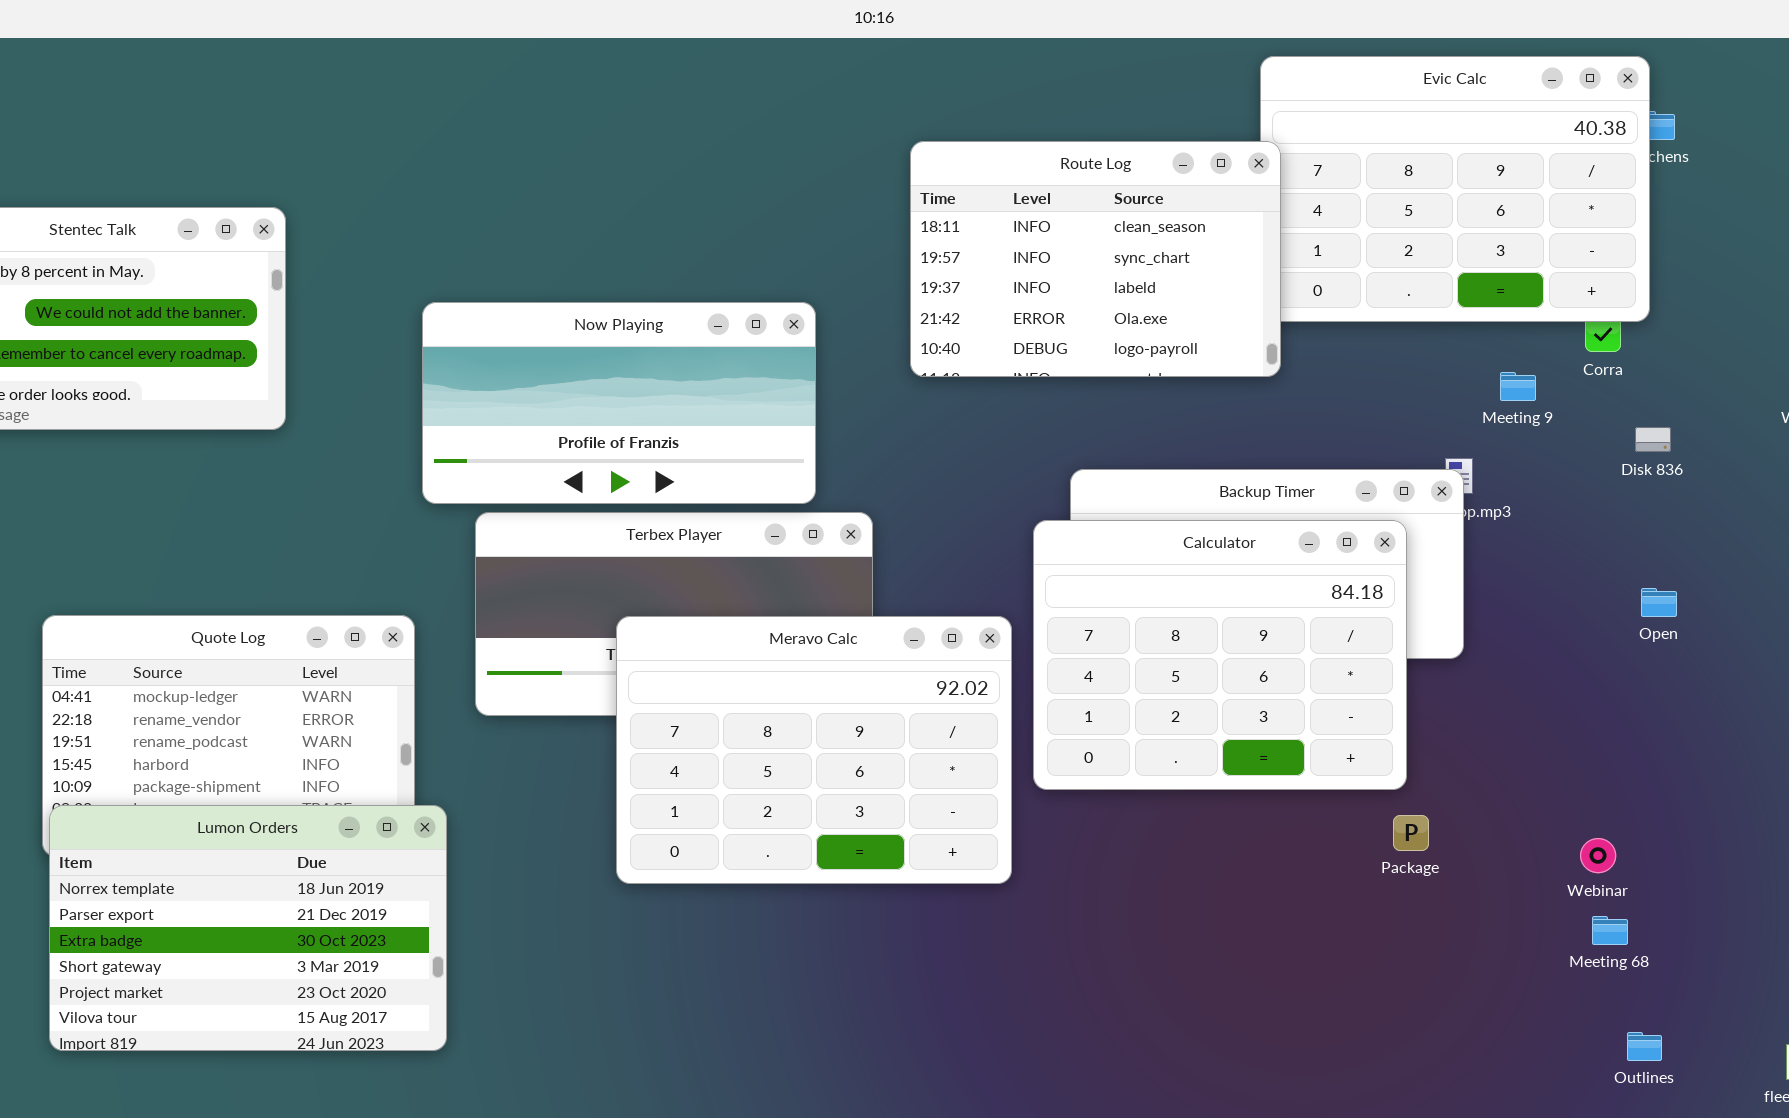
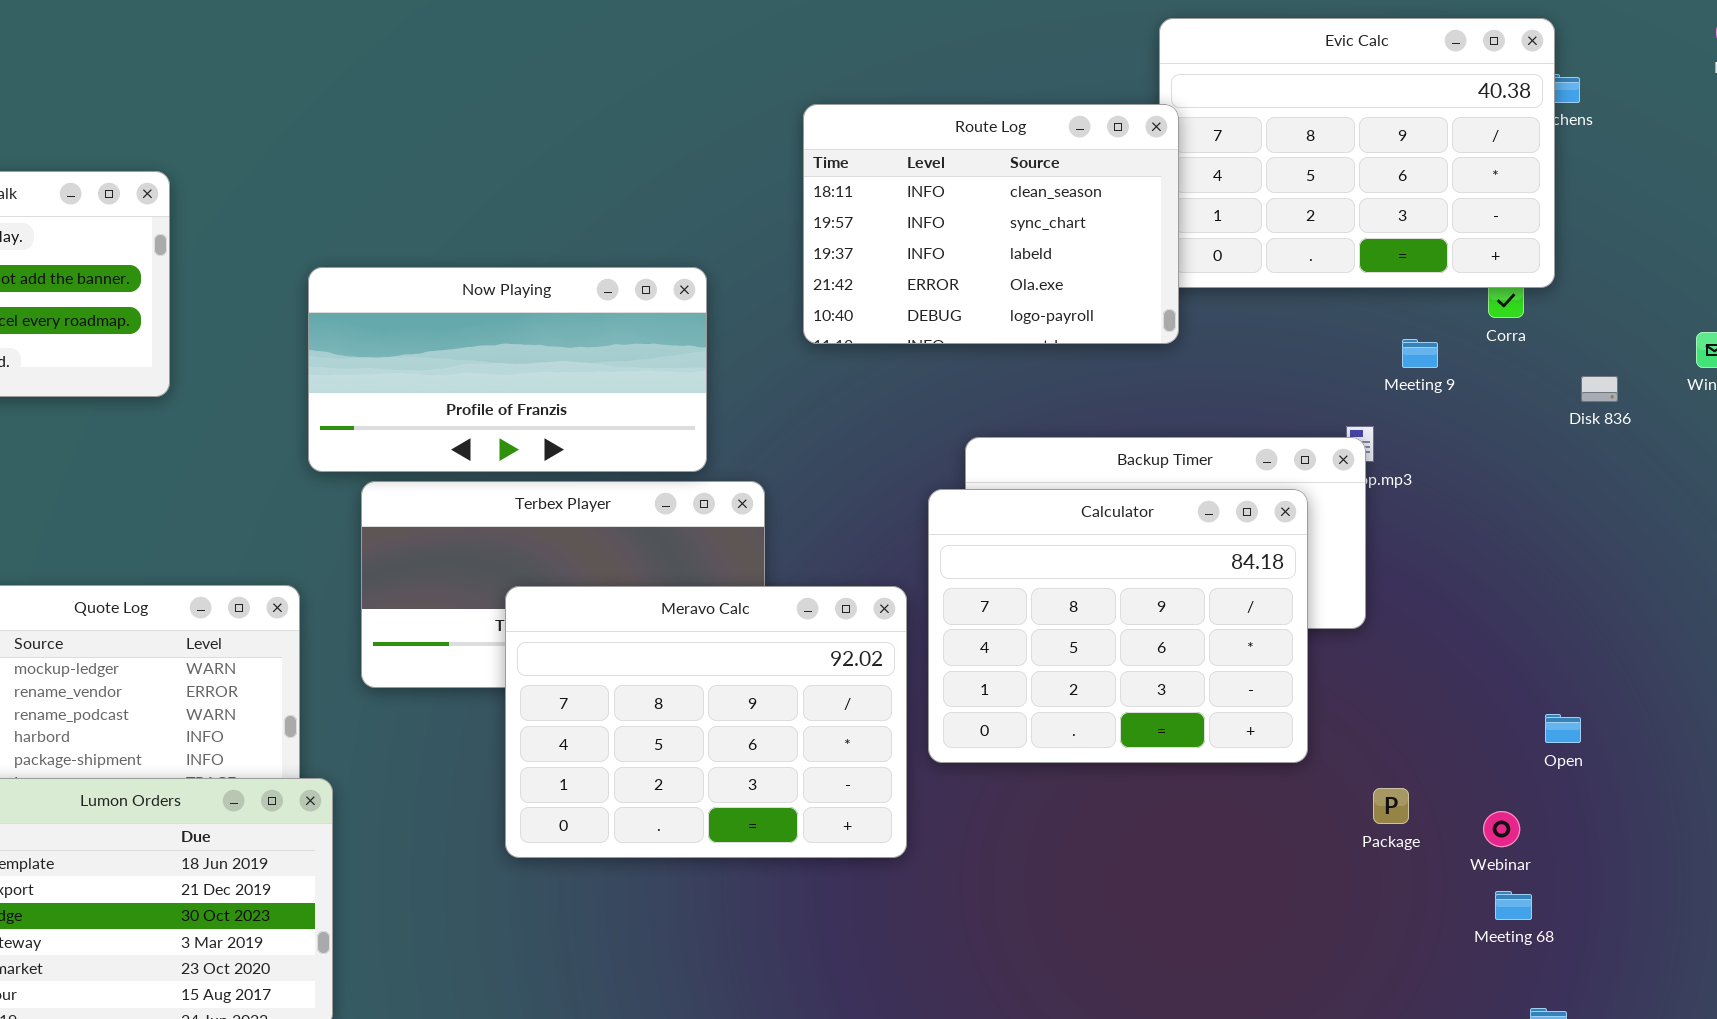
Disk 836: [1635,427,1671,452] -> [1581,376,1618,402], moved
Open: [1641,588,1677,617] -> [1545,714,1581,743], moved
Package: [1393,815,1429,851] -> [1373,788,1409,824], moved

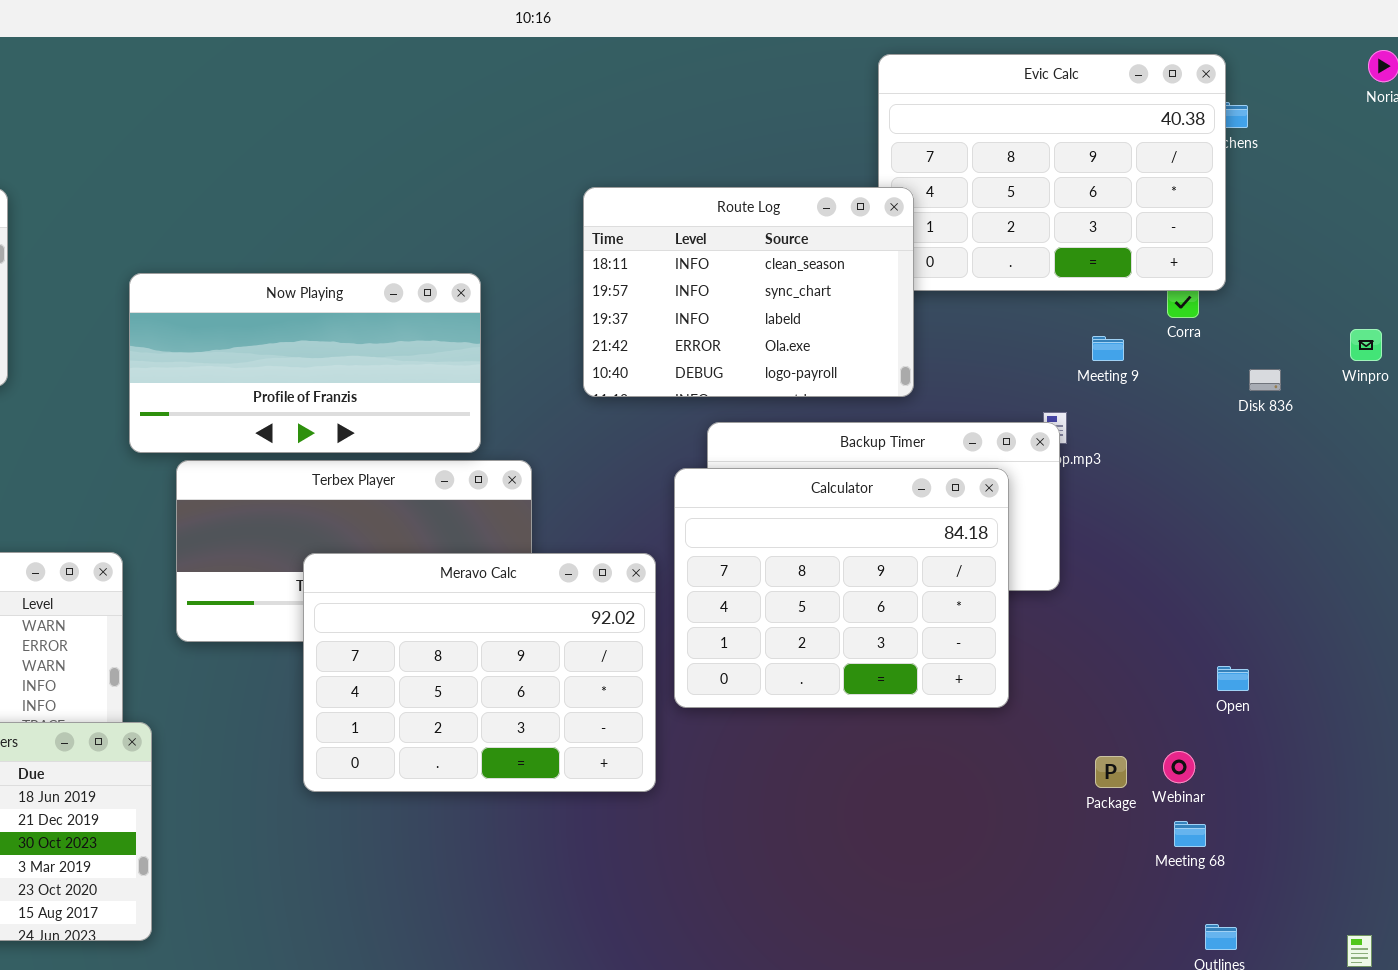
Route Log: [803,104,1179,344] -> [583,187,914,397], moved
Package: [1373,788,1409,824] -> [1095,756,1127,788], moved

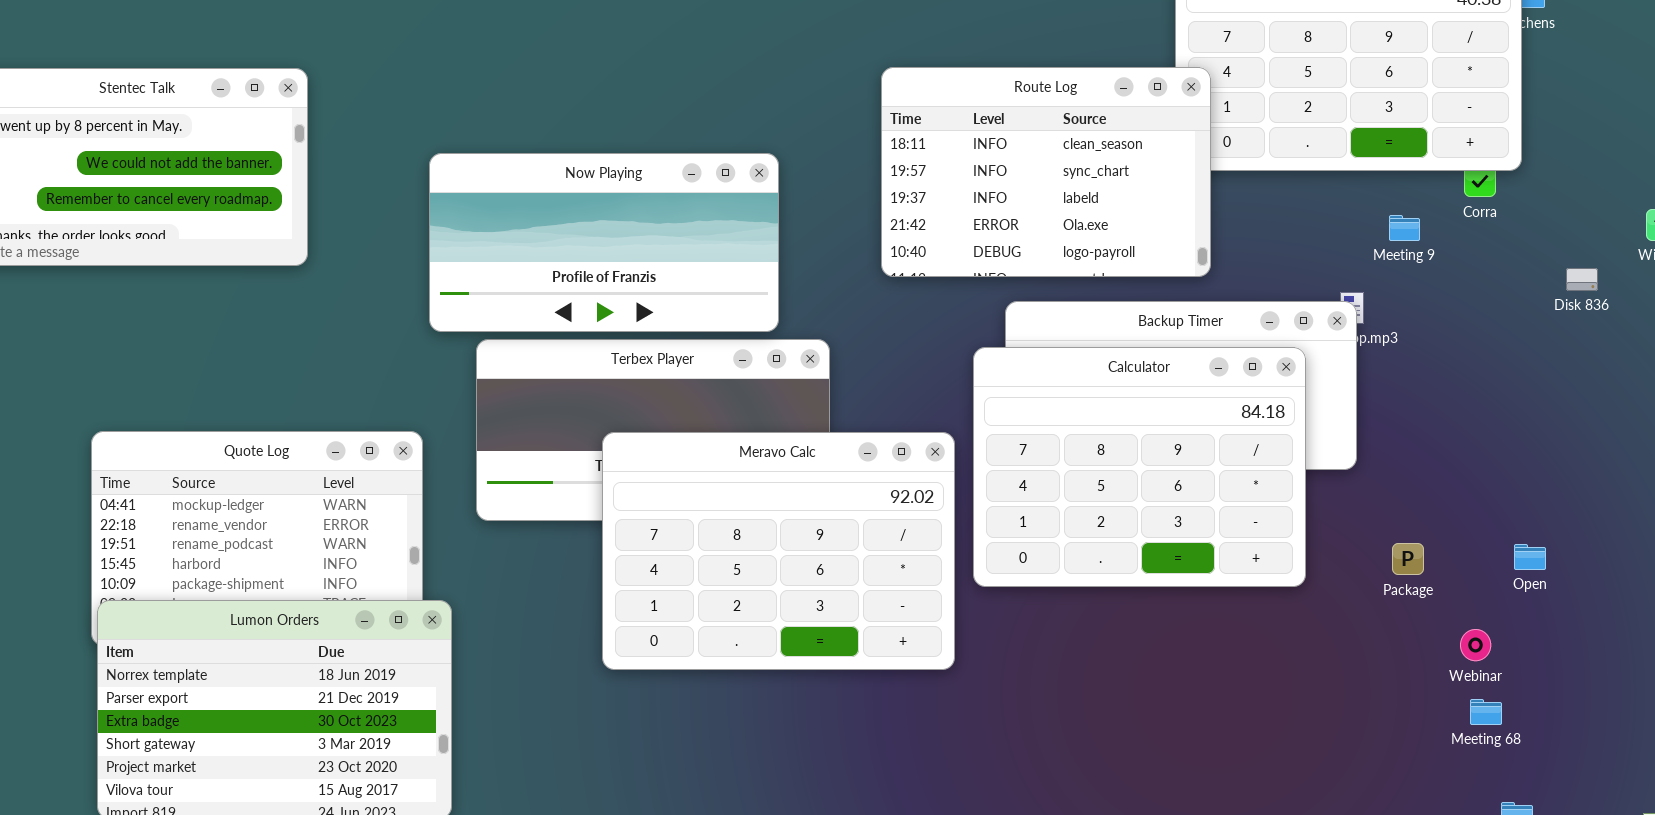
Disk 836: [1249,369,1281,391] -> [1566,268,1598,291], moved
Package: [1095,756,1127,788] -> [1392,543,1424,575], moved

